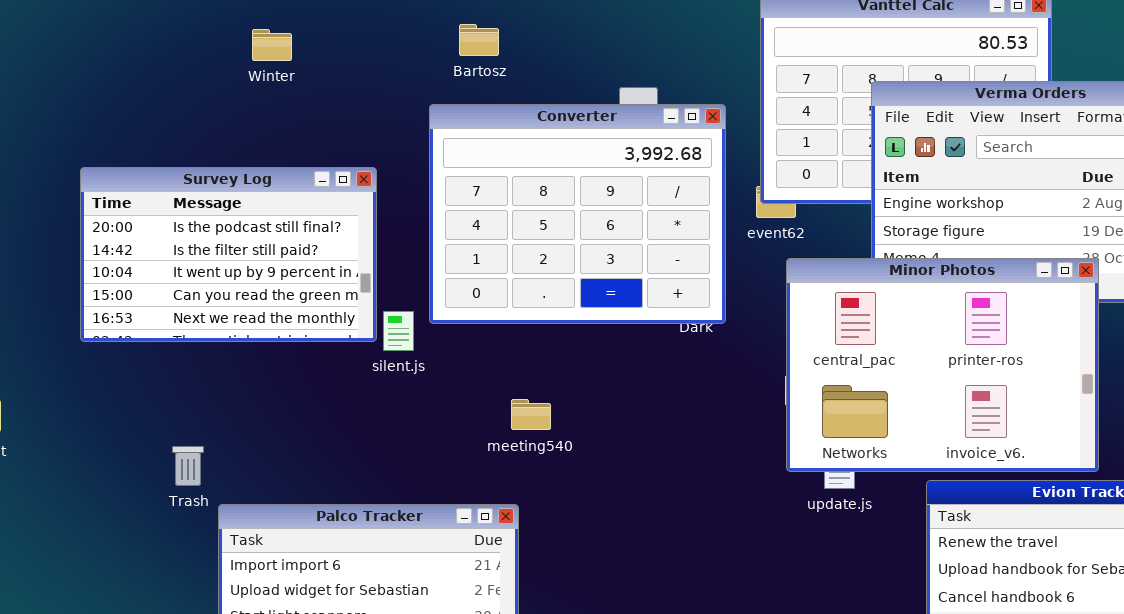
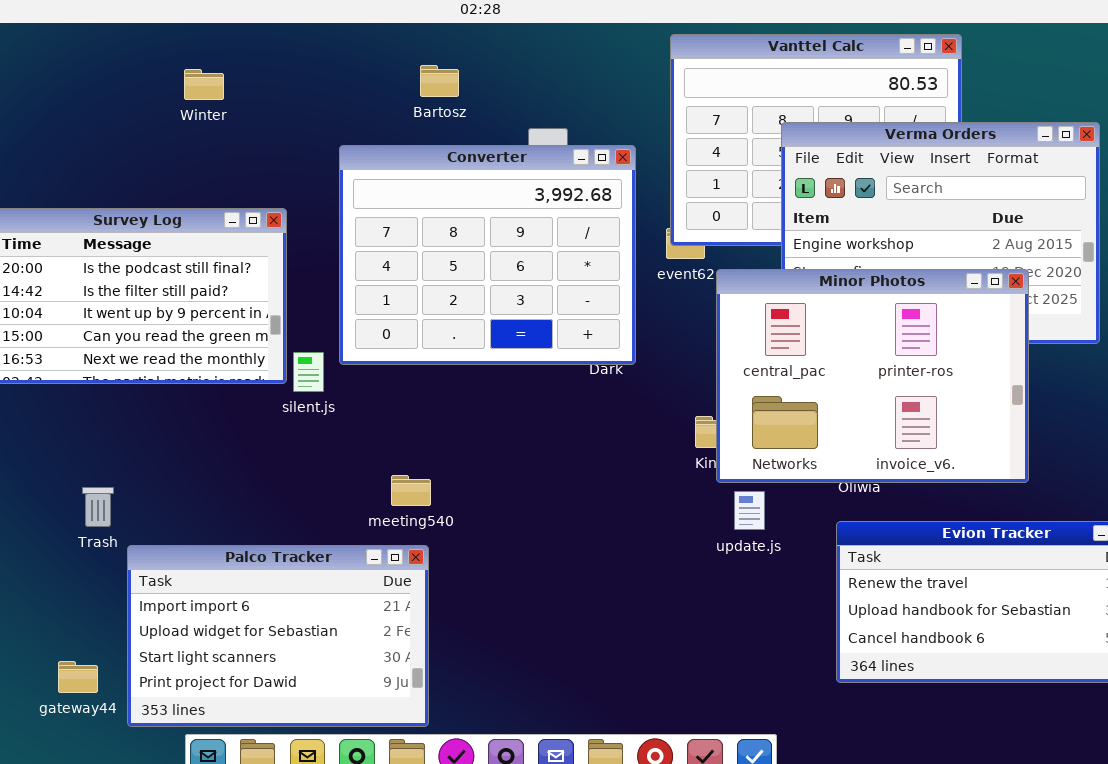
Bartosz: [459,24,499,56] -> [420,65,459,97], moved
Winter: [252,29,292,61] -> [184,69,224,100], moved
Minor Photos: [786,258,1099,472] -> [716,269,1029,483], moved
meeting540: [511,399,551,430] -> [391,475,431,506], moved

